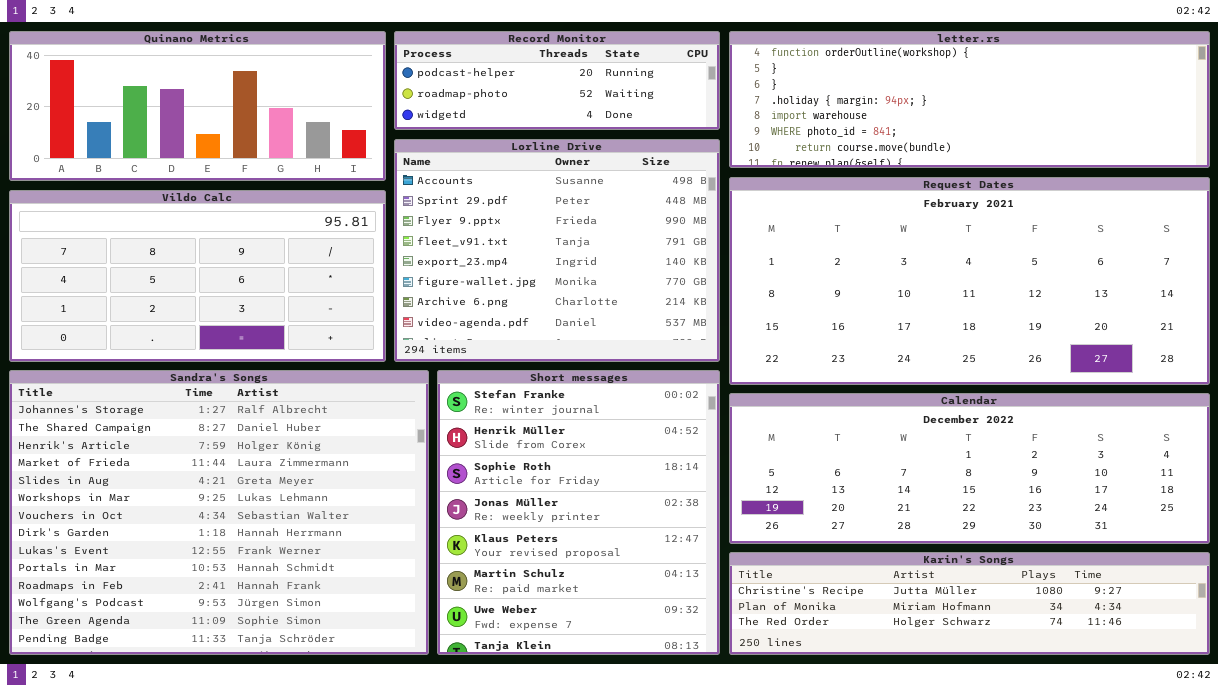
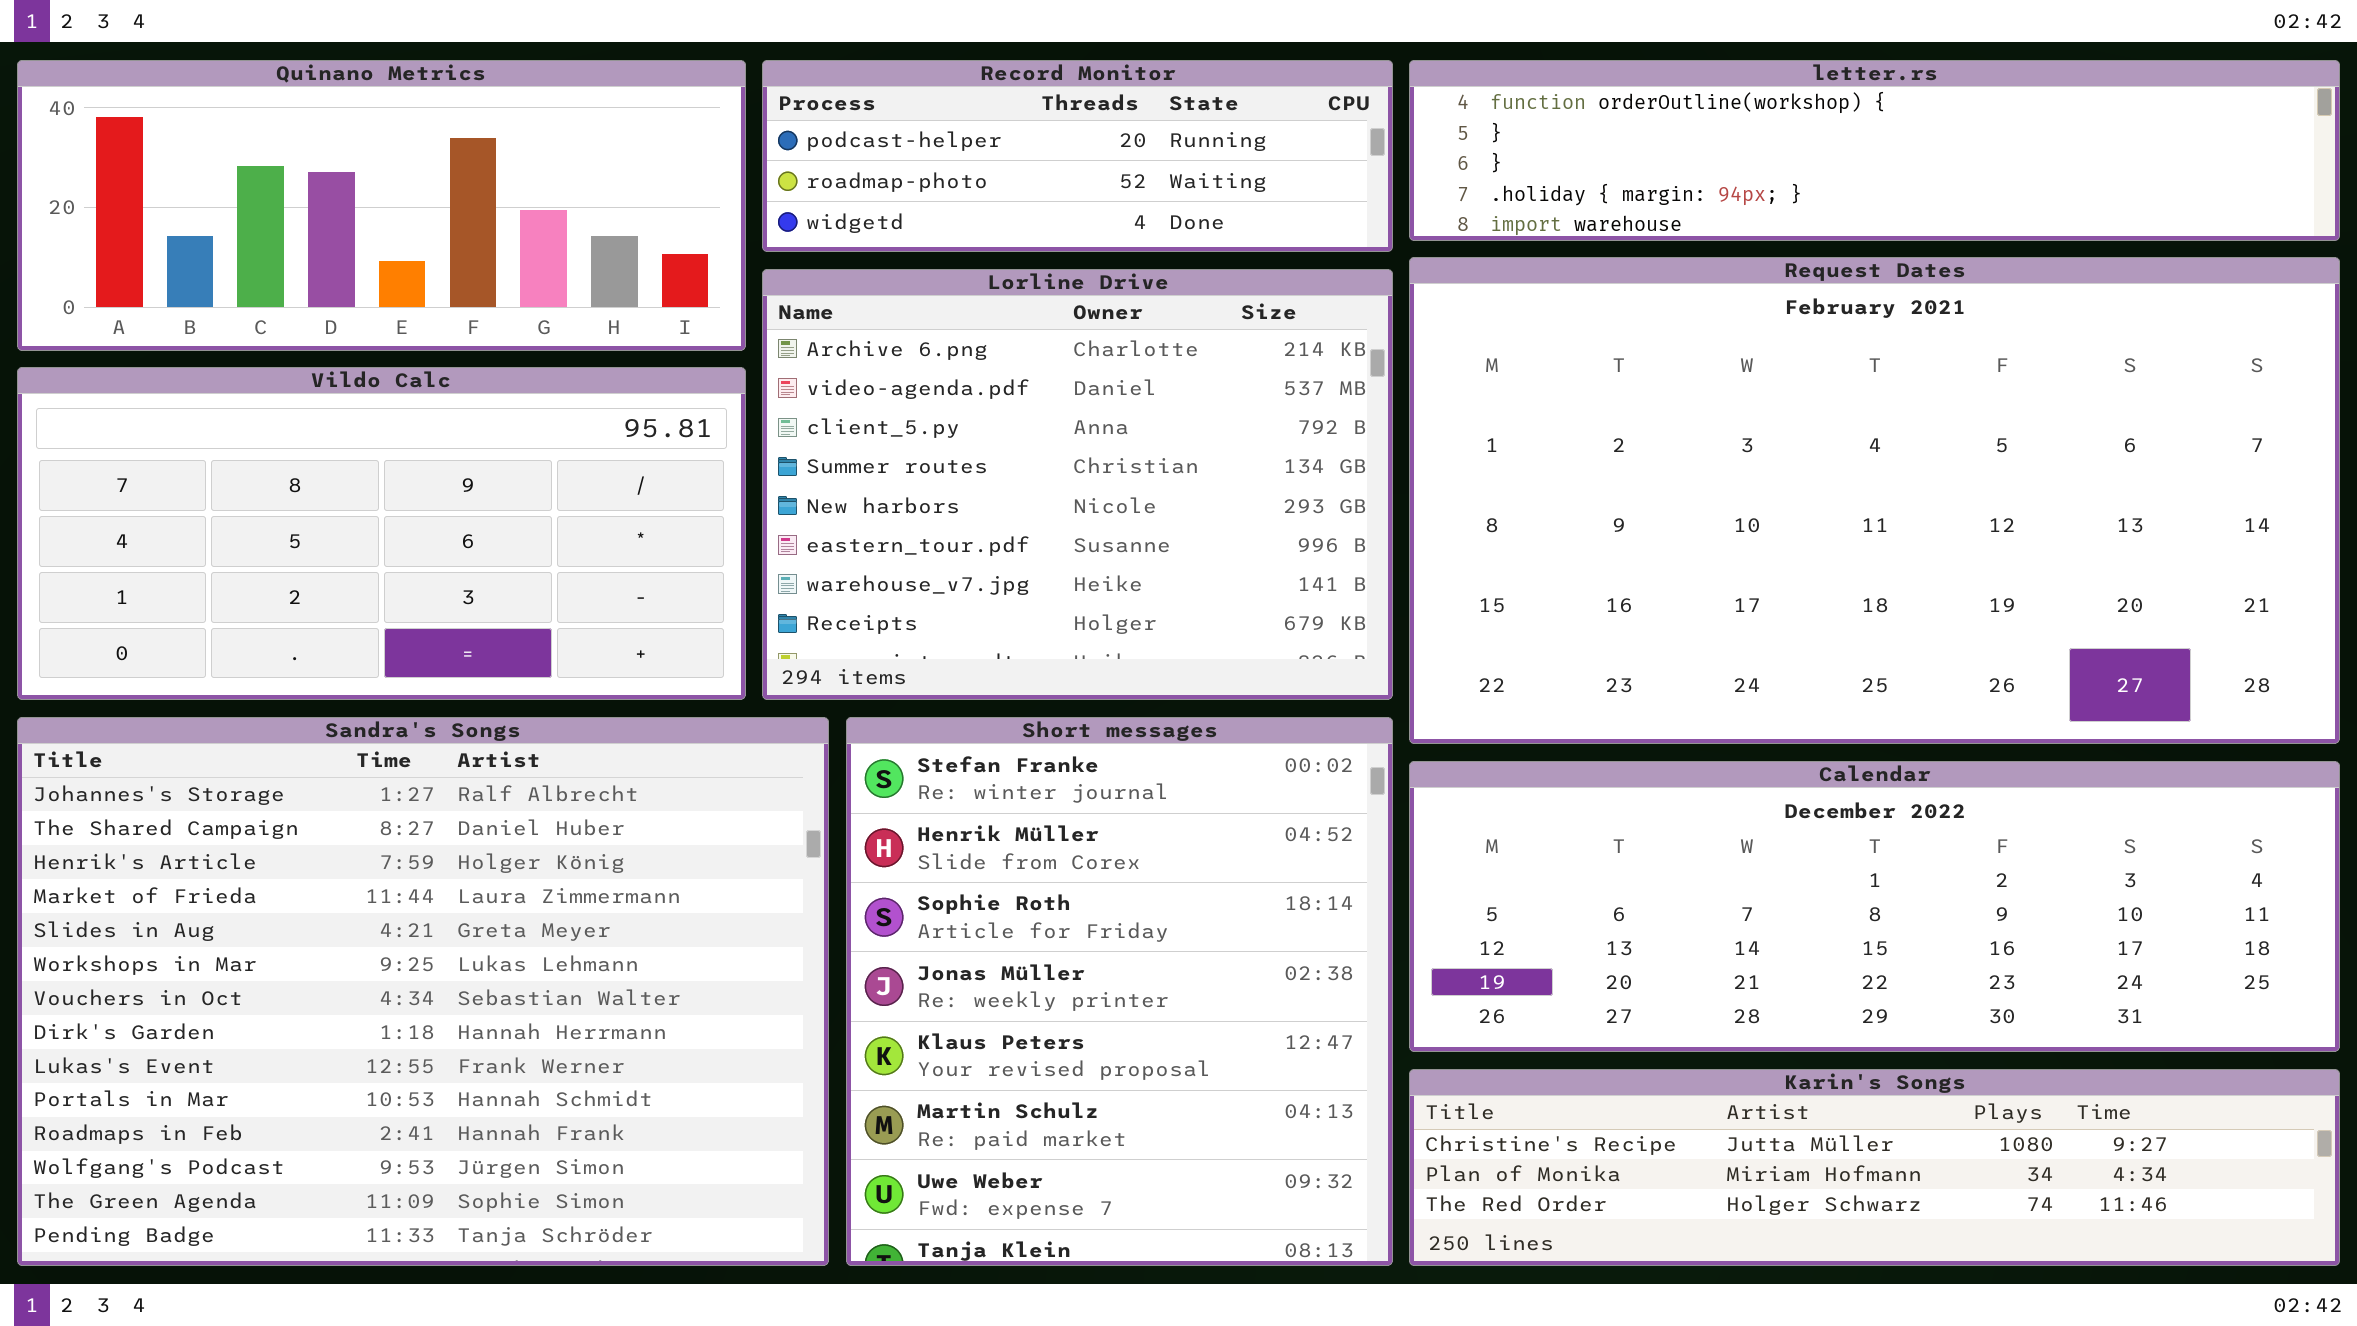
letter.rs: [729,31,1210,168] -> [1409,60,2340,241], resized
Lorline Drive: [394,139,720,362] -> [762,269,1393,700], scrolled down 6 rows
Request Dates: [729,177,1210,385] -> [1409,257,2340,744], resized

